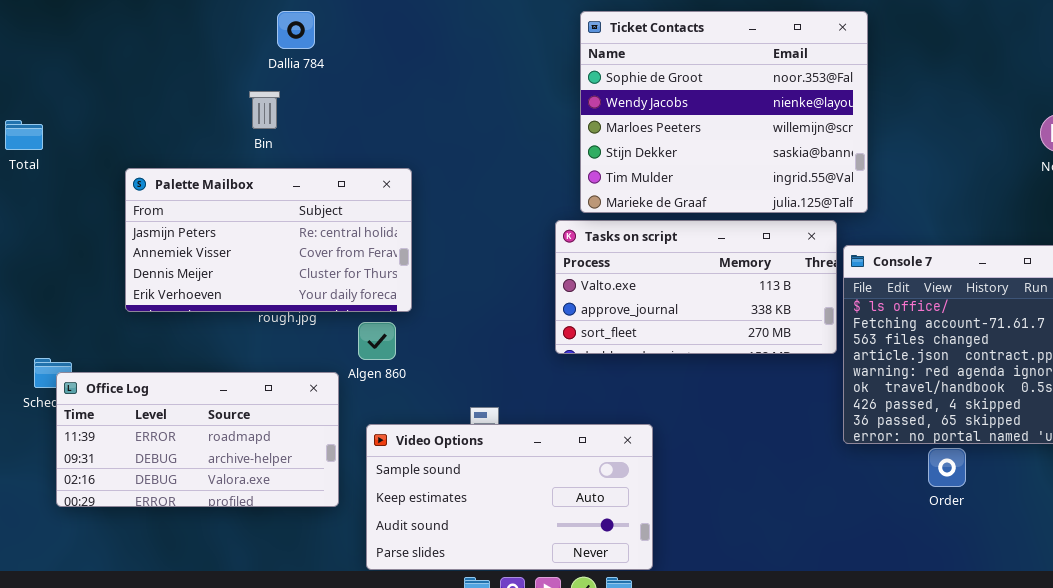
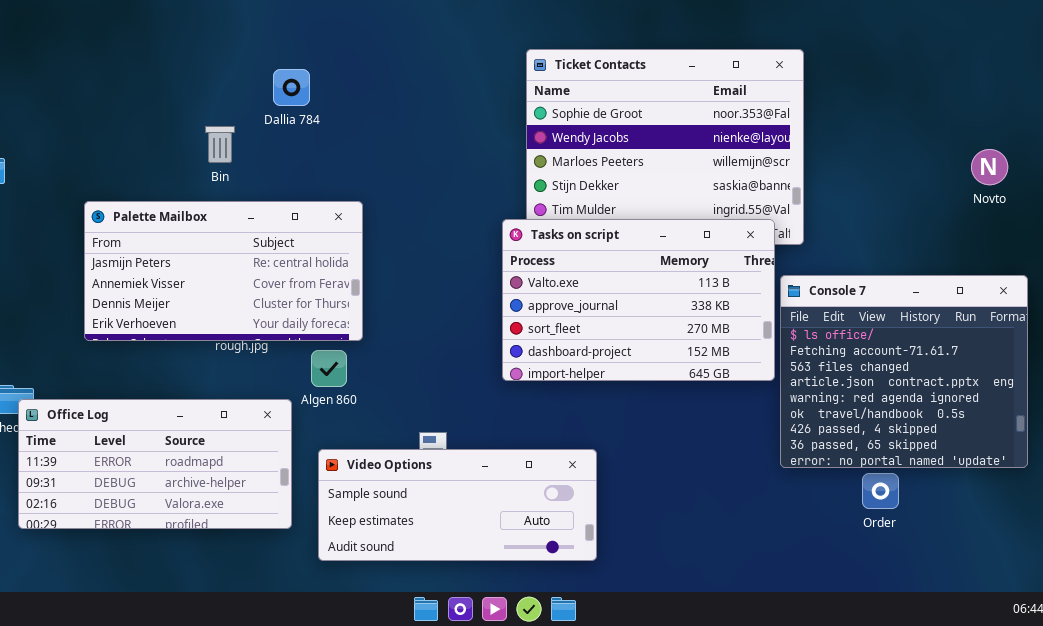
Dallia 784: [277,11,315,49] -> [273,69,310,106], moved
Tasks on script: [555,220,837,354] -> [502,219,775,381], resized
Video Options: [366,424,653,570] -> [318,449,597,561], resized

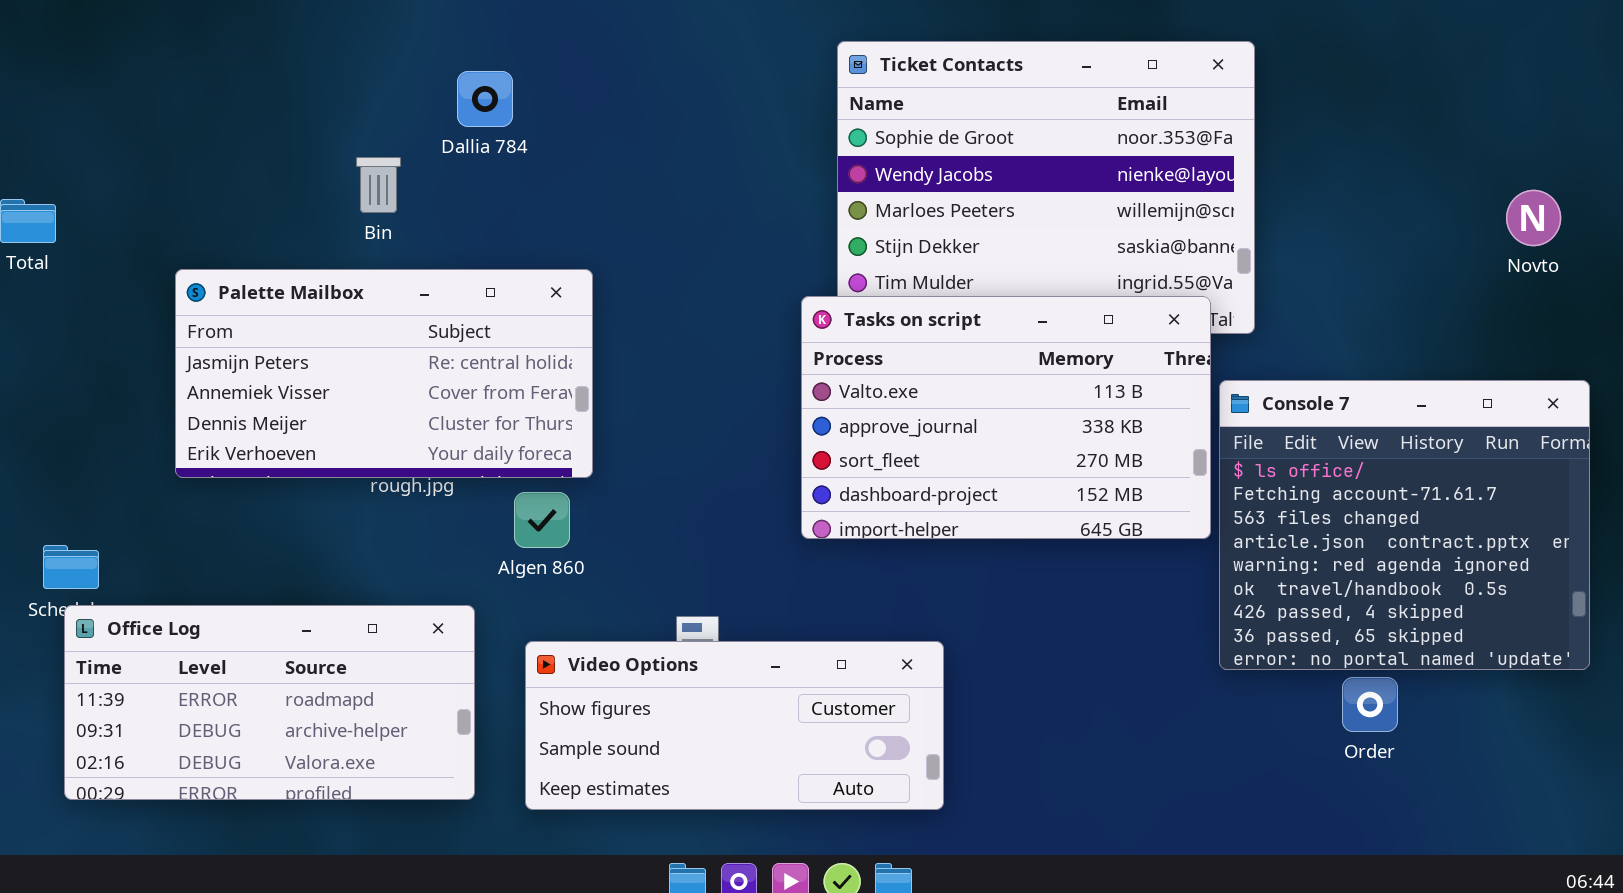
Office Log: [18,399,292,529] -> [64,605,475,800], moved
Video Options: [318,449,597,561] -> [525,641,944,810], scrolled up 1 row

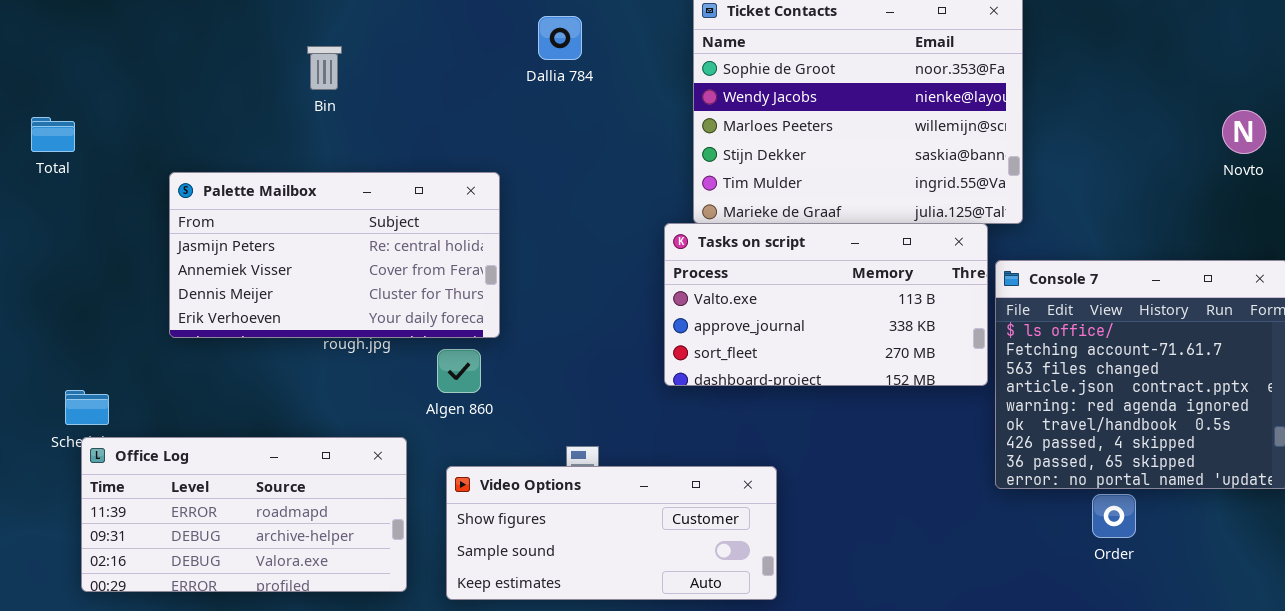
Dallia 784: [457,71,513,127] -> [538,16,582,60], moved
Bin: [356,157,401,213] -> [307,46,342,90], moved
Tasks on script: [801,296,1211,539] -> [664,223,988,386], resized

